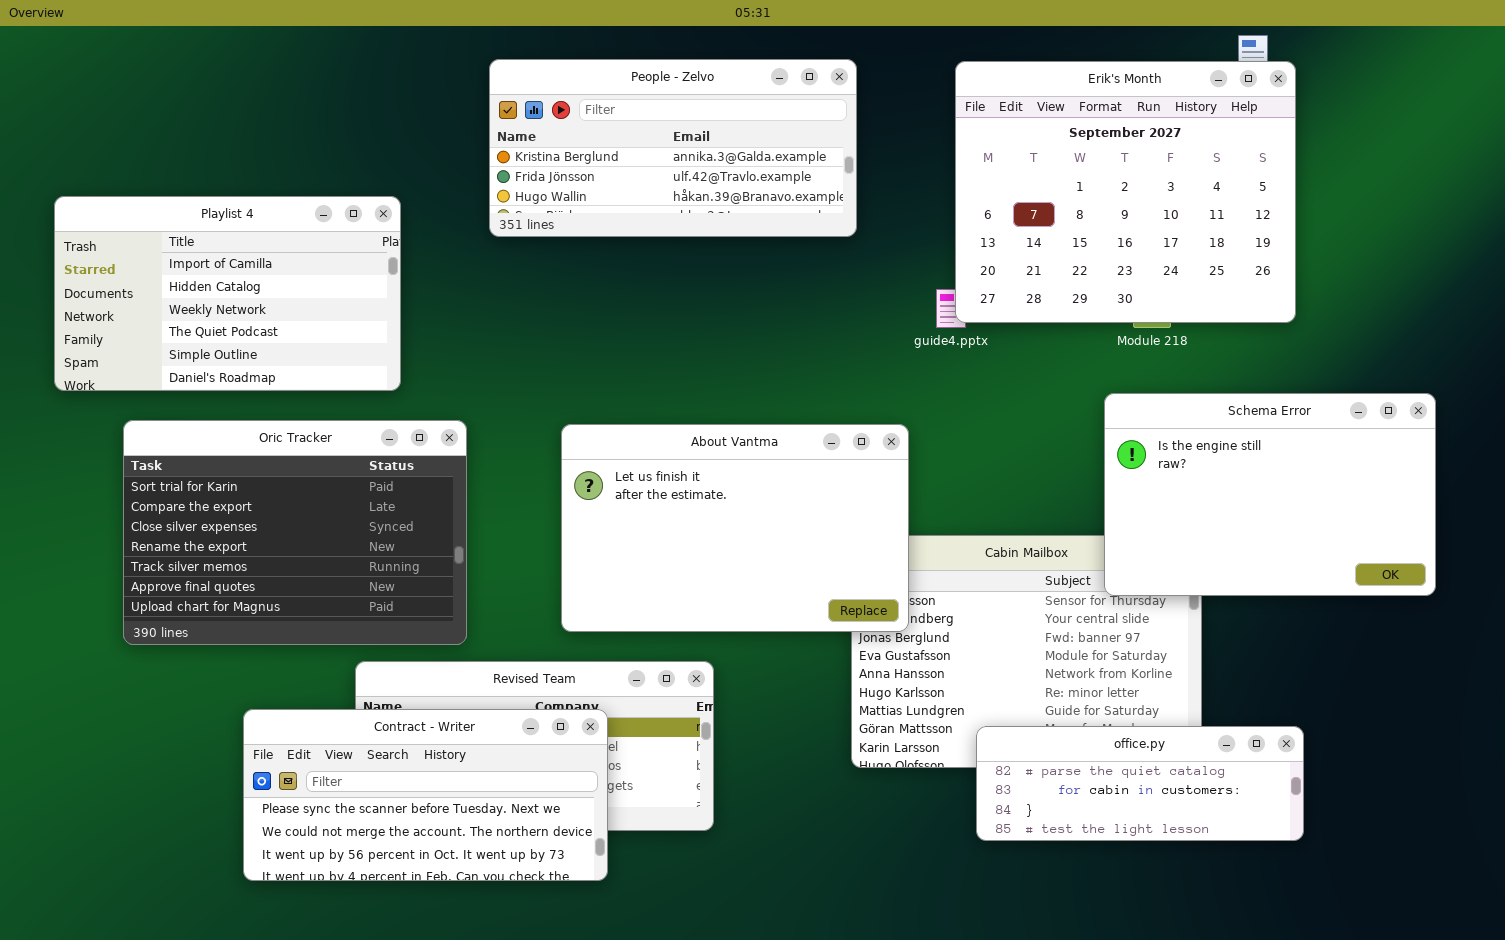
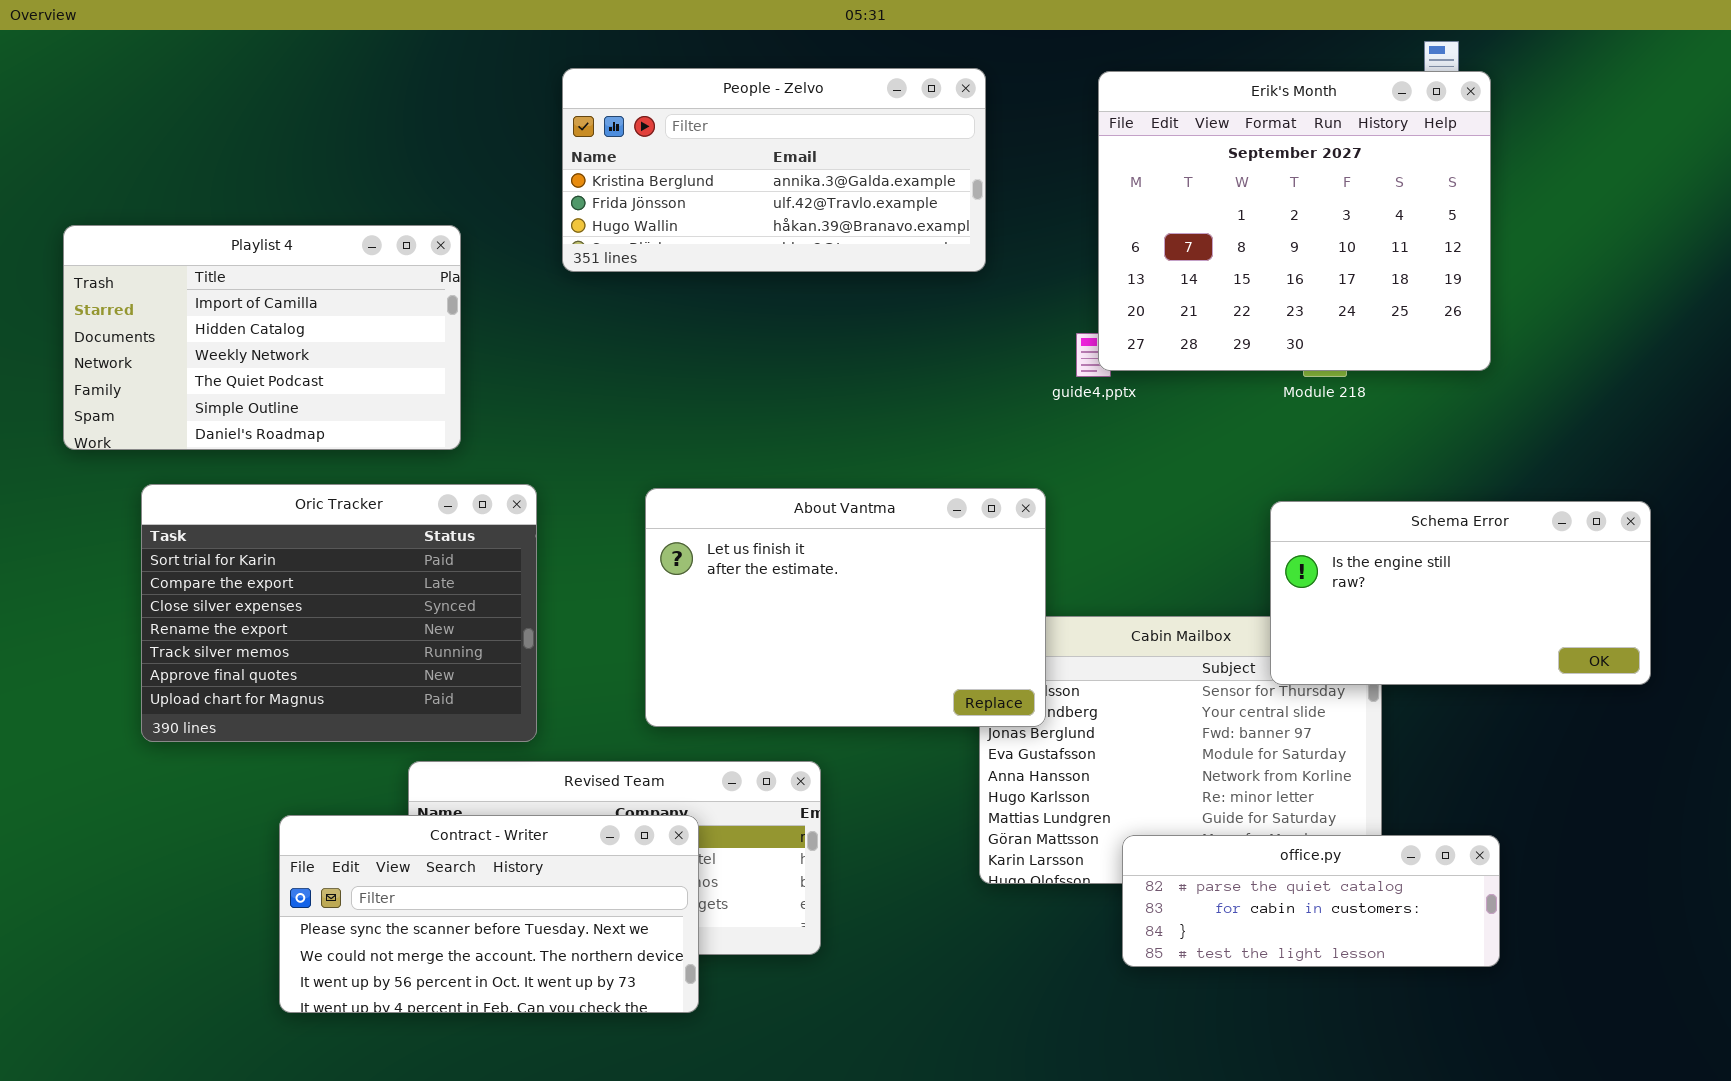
Schema Error: [1104,393,1436,596] -> [1270,501,1651,685], resized

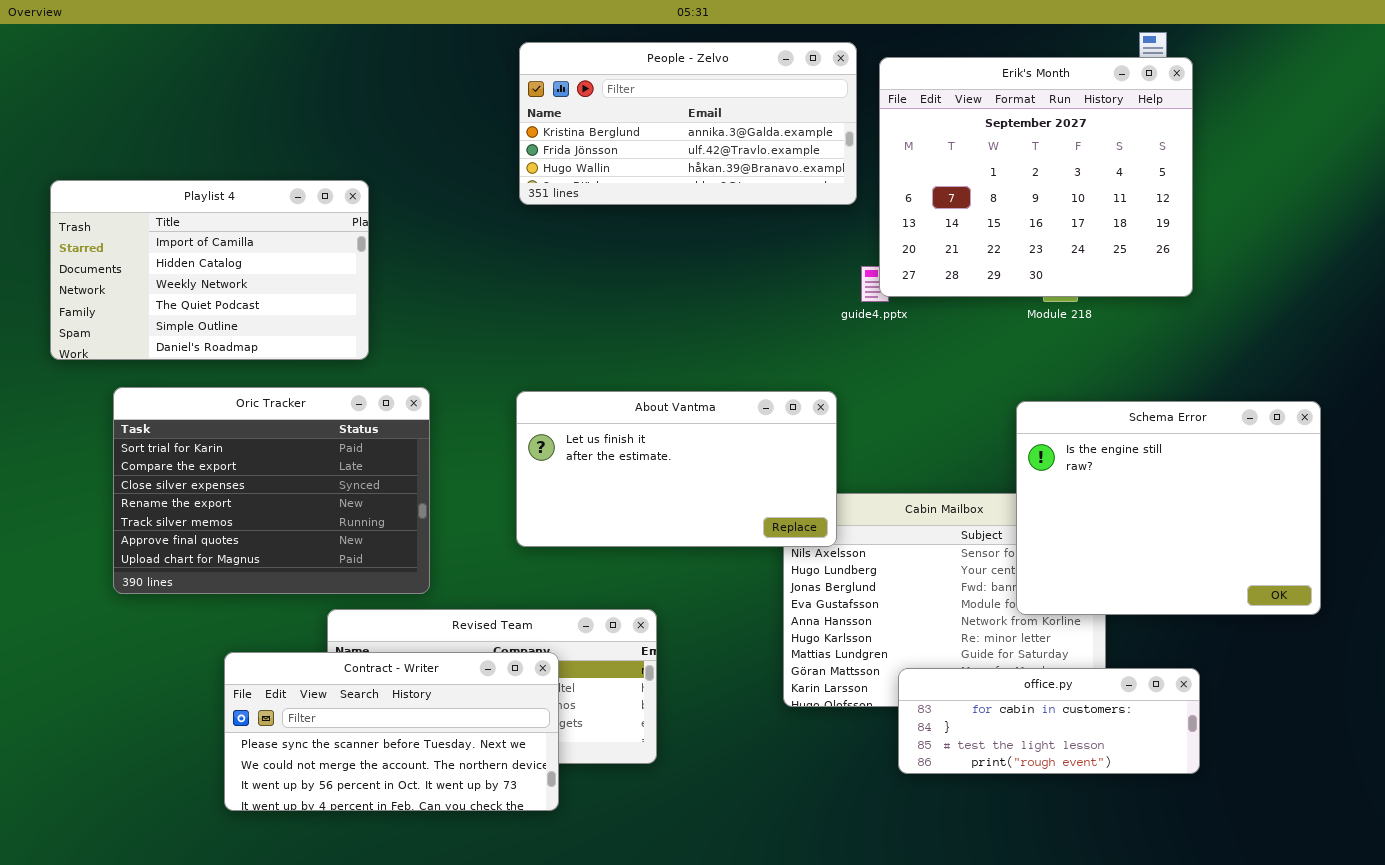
People - Zelvo: [562,68,986,272] -> [519,42,857,205], moved
About Vantma: [645,488,1046,727] -> [516,391,837,547], resized
Schema Error: [1270,501,1651,685] -> [1016,401,1321,615], resized
office.py: [1122,835,1500,967] -> [898,668,1200,774], scrolled down 1 row

